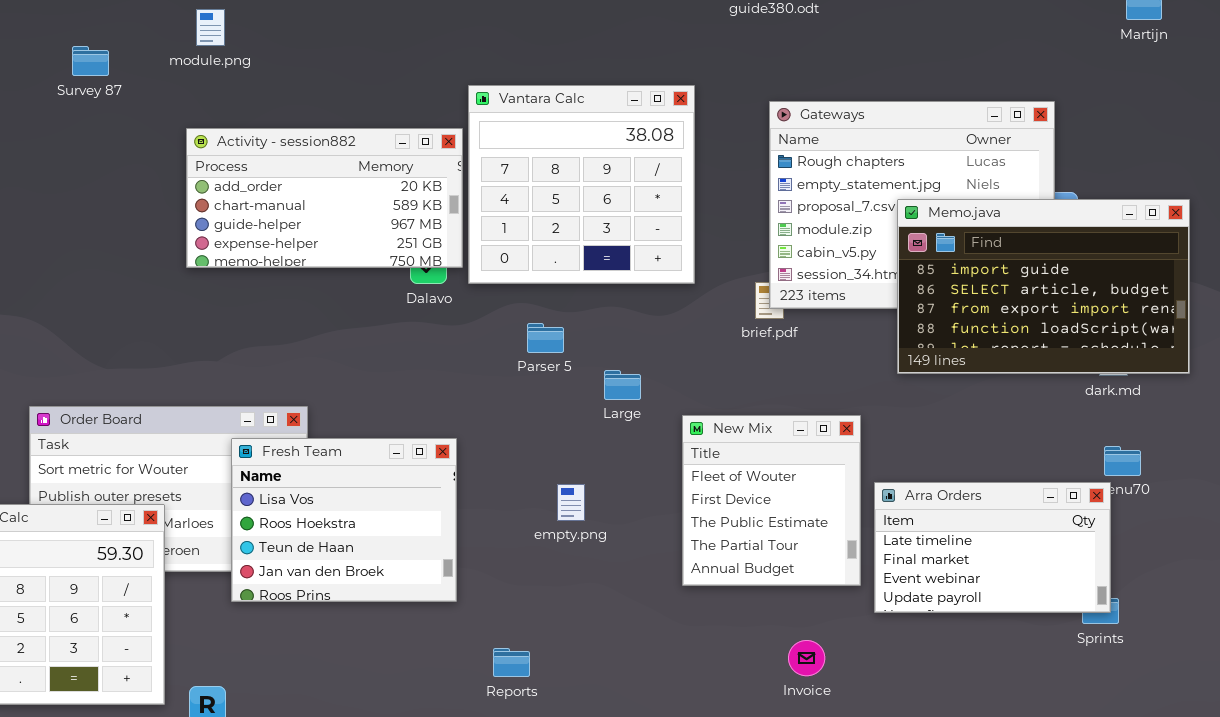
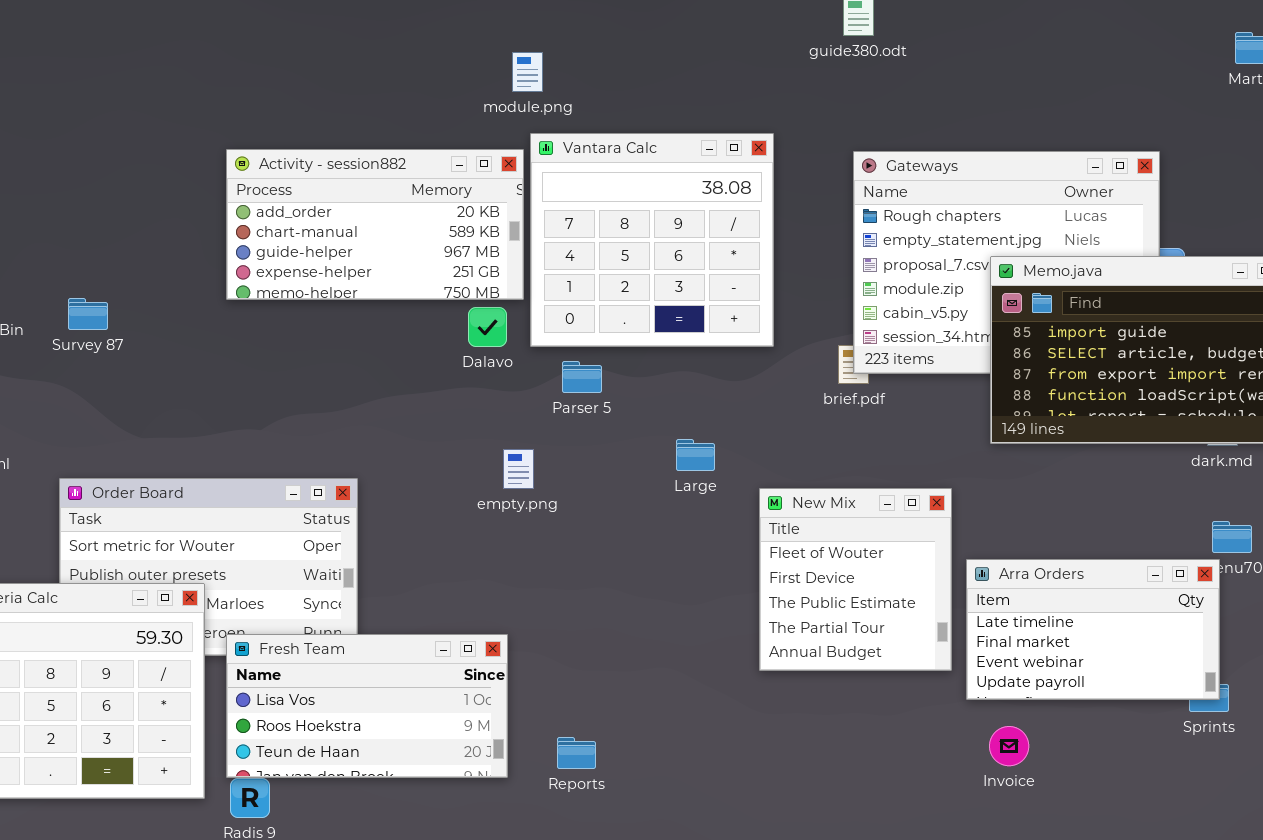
module.png: [196,9,225,46] -> [512,52,543,92], moved
Survey 87: [72,46,109,76] -> [68,298,108,330], moved
Activity - session882: [186,128,463,268] -> [226,149,524,300], moved
Parser 5: [527,323,564,353] -> [562,361,602,393], moved
Fresh Team: [231,438,457,602] -> [226,634,508,778], moved, resized
empty.png: [557,484,585,521] -> [503,449,534,489], moved
Invoice: [788,640,825,676] -> [989,726,1029,766], moved

